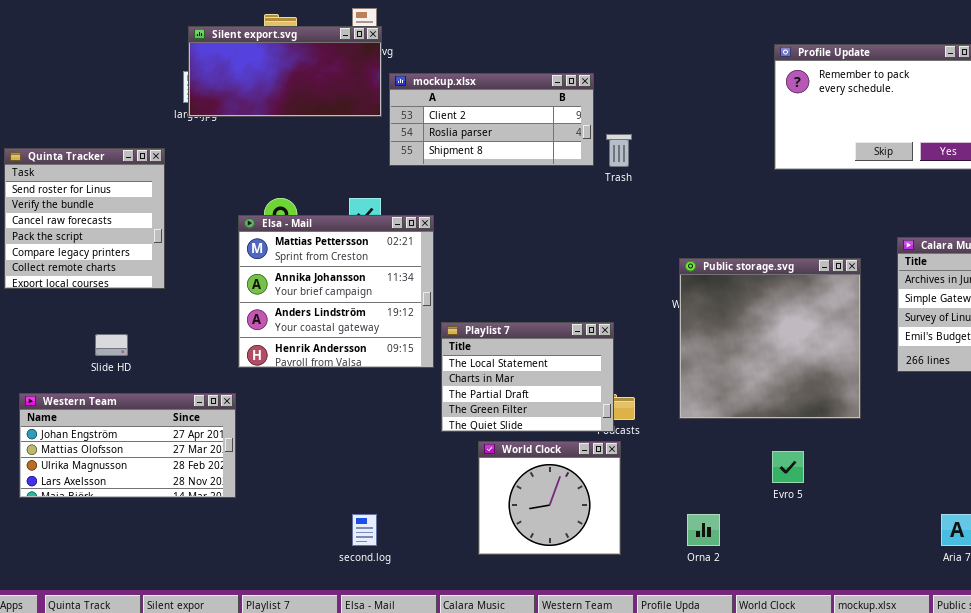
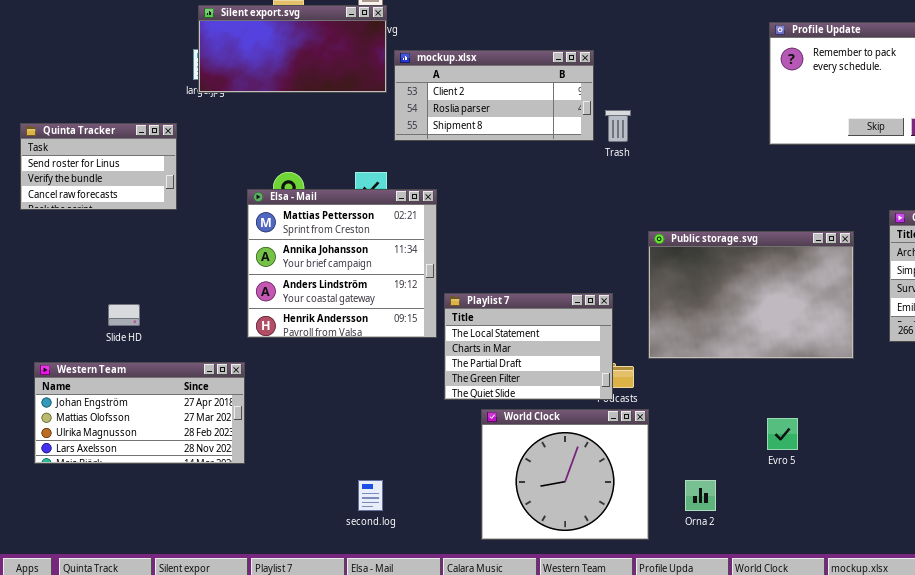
Quinta Tracker: [4,148,165,289] -> [20,123,177,210], resized
Public storage.svg: [679,258,861,419] -> [648,231,854,359], resized
World Clock: [478,441,621,555] -> [481,409,649,540], resized

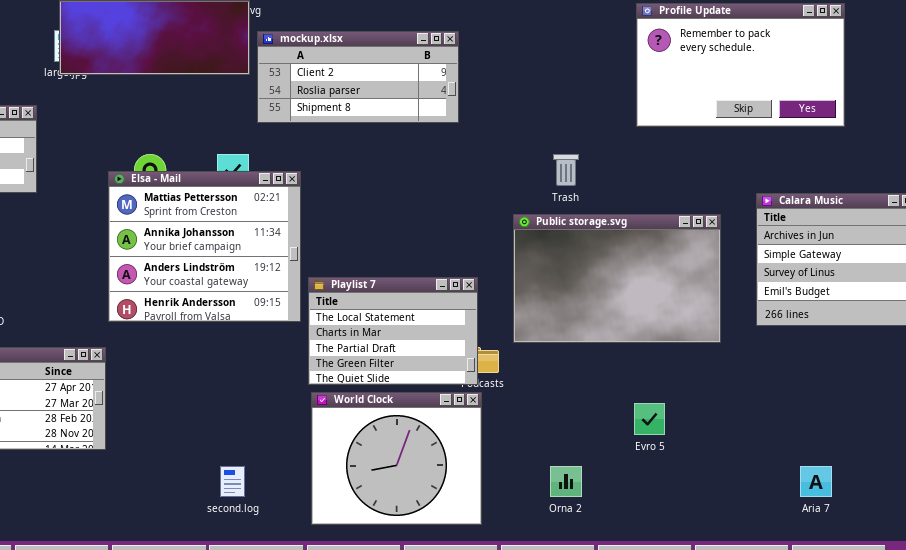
Trash: [605,110,631,142] -> [553,154,579,186], moved
World Clock: [481,409,649,540] -> [311,392,482,525], moved

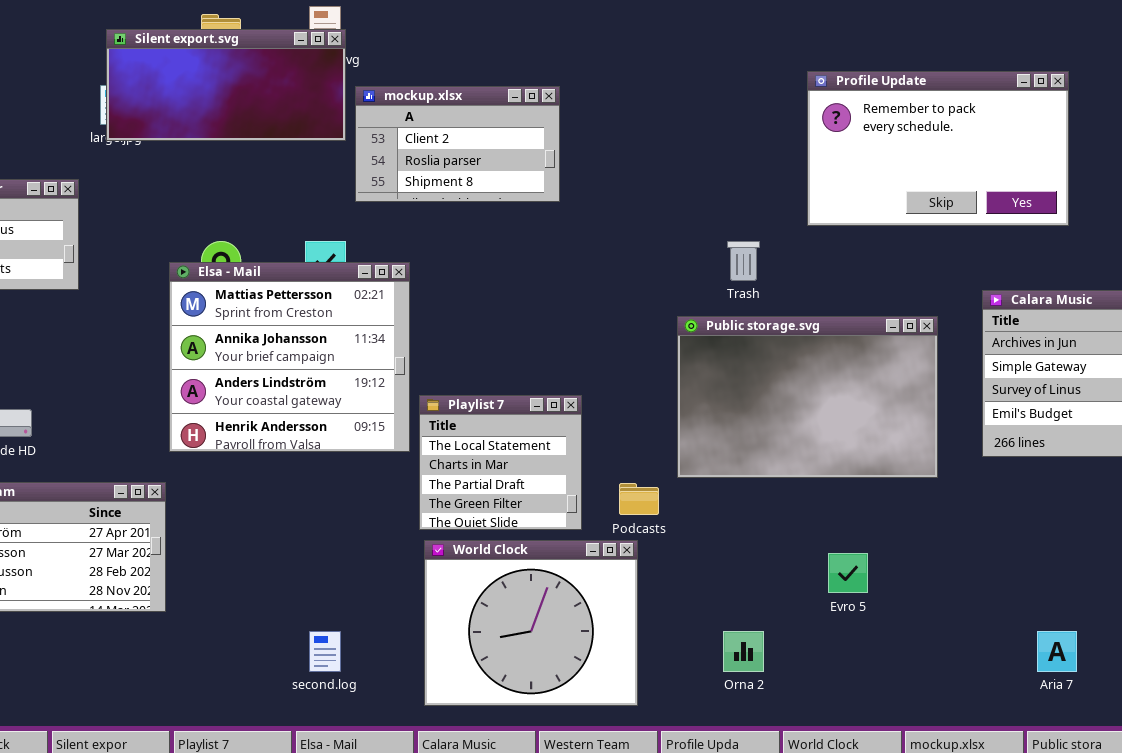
Profile Update: [636,3,845,127] -> [807,71,1069,226], moved
mockup.xlsx: [257,31,459,123] -> [355,86,560,202], resized
Playlist 7: [308,277,478,385] -> [419,395,582,530], resized

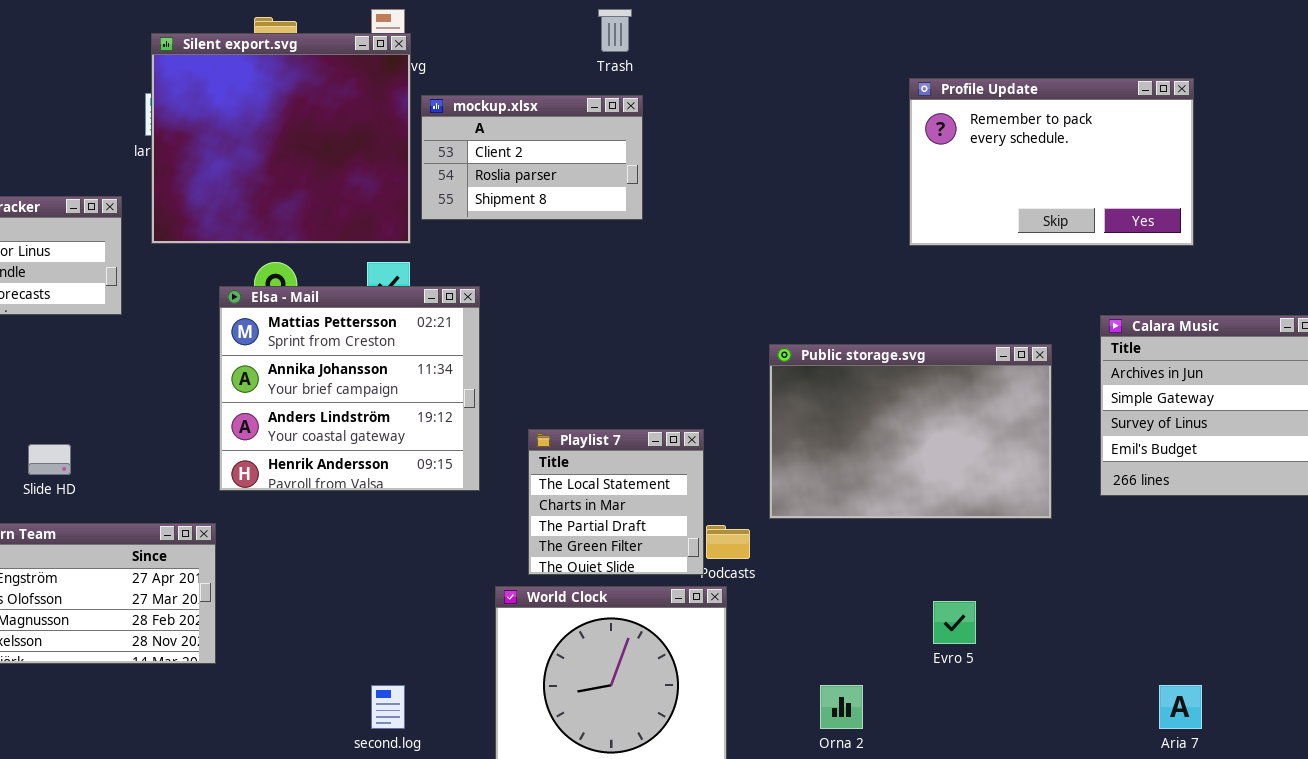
Silent export.svg: [106,29,346,141] -> [151,33,411,244], resized
Trash: [727,241,760,281] -> [598,9,632,52], moved
Playlist 7: [419,395,582,530] -> [528,429,704,575], moved

